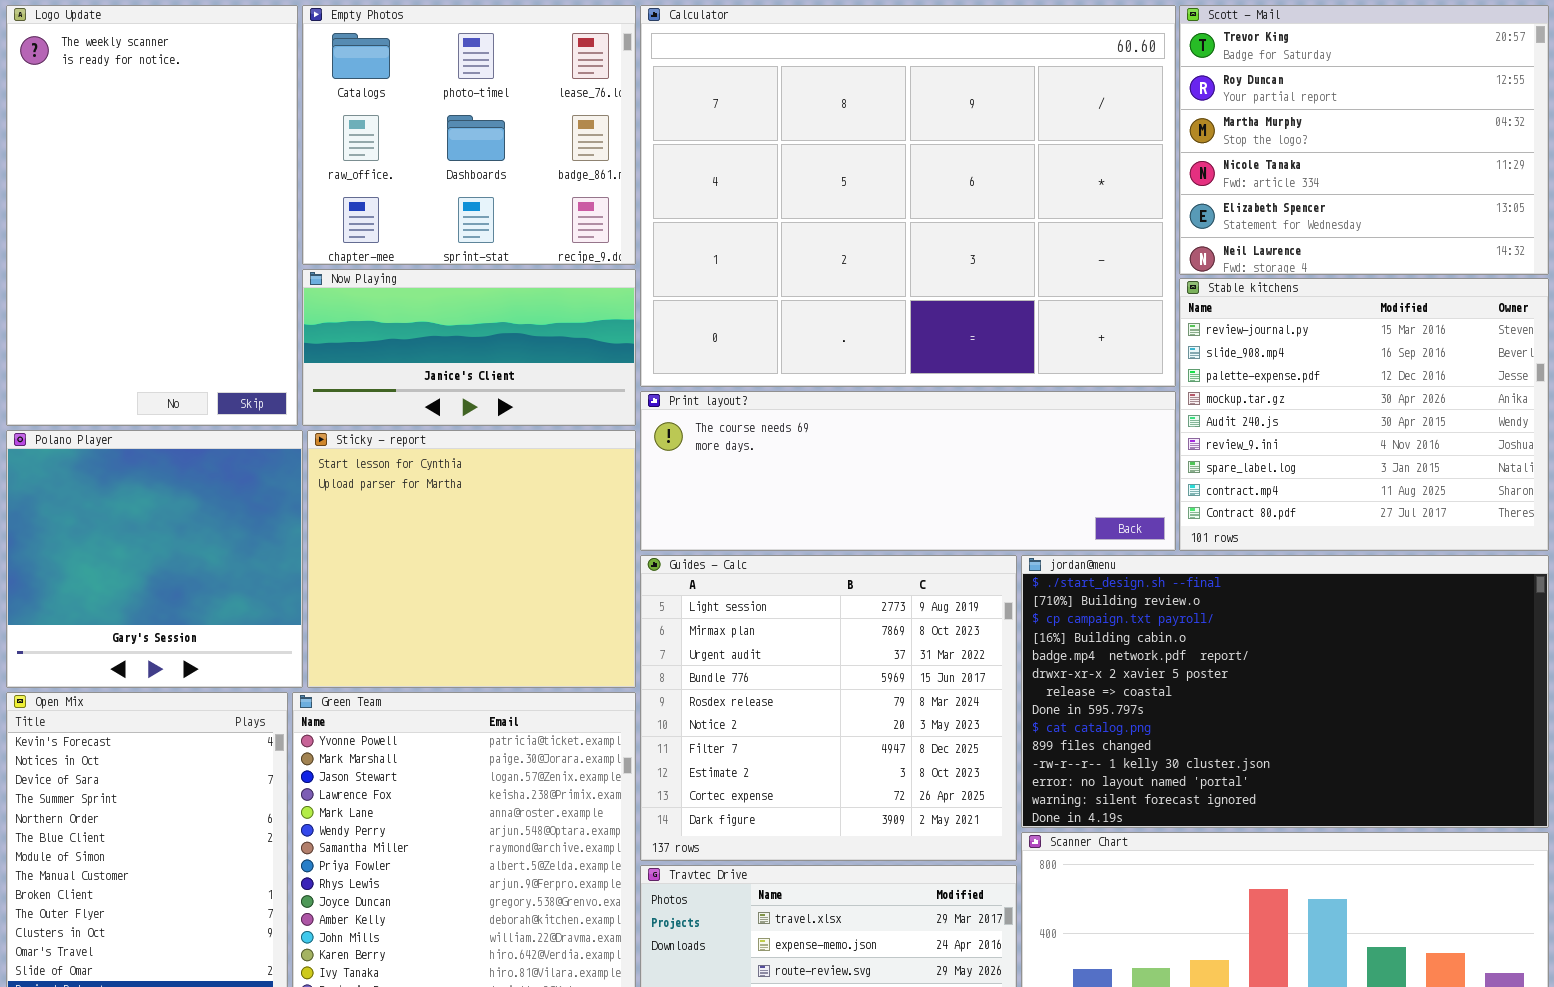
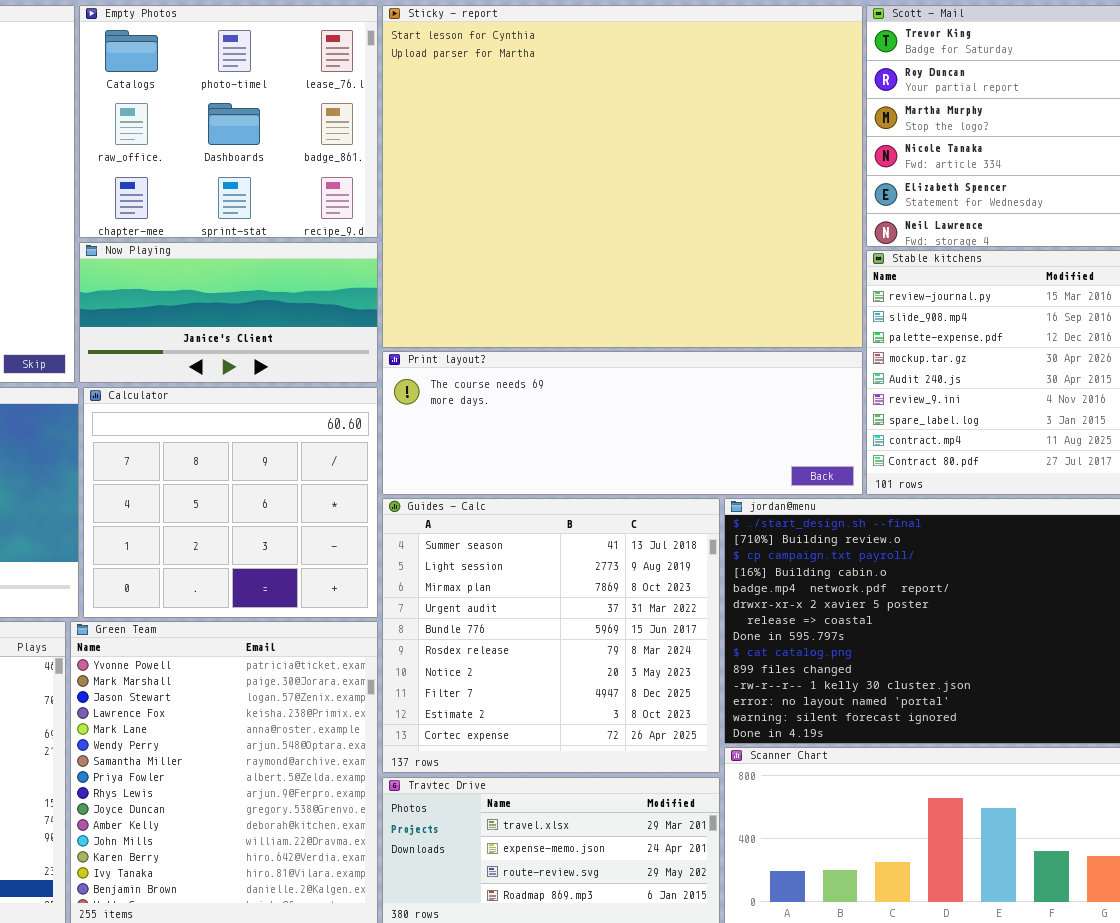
Calculator: [640,5,1176,387] -> [83,387,378,618], moved, resized
Sticky - report: [307,430,636,688] -> [382,5,863,348], moved, resized
Guides - Calc: [640,555,1017,861] -> [382,498,720,773], scrolled up 1 row

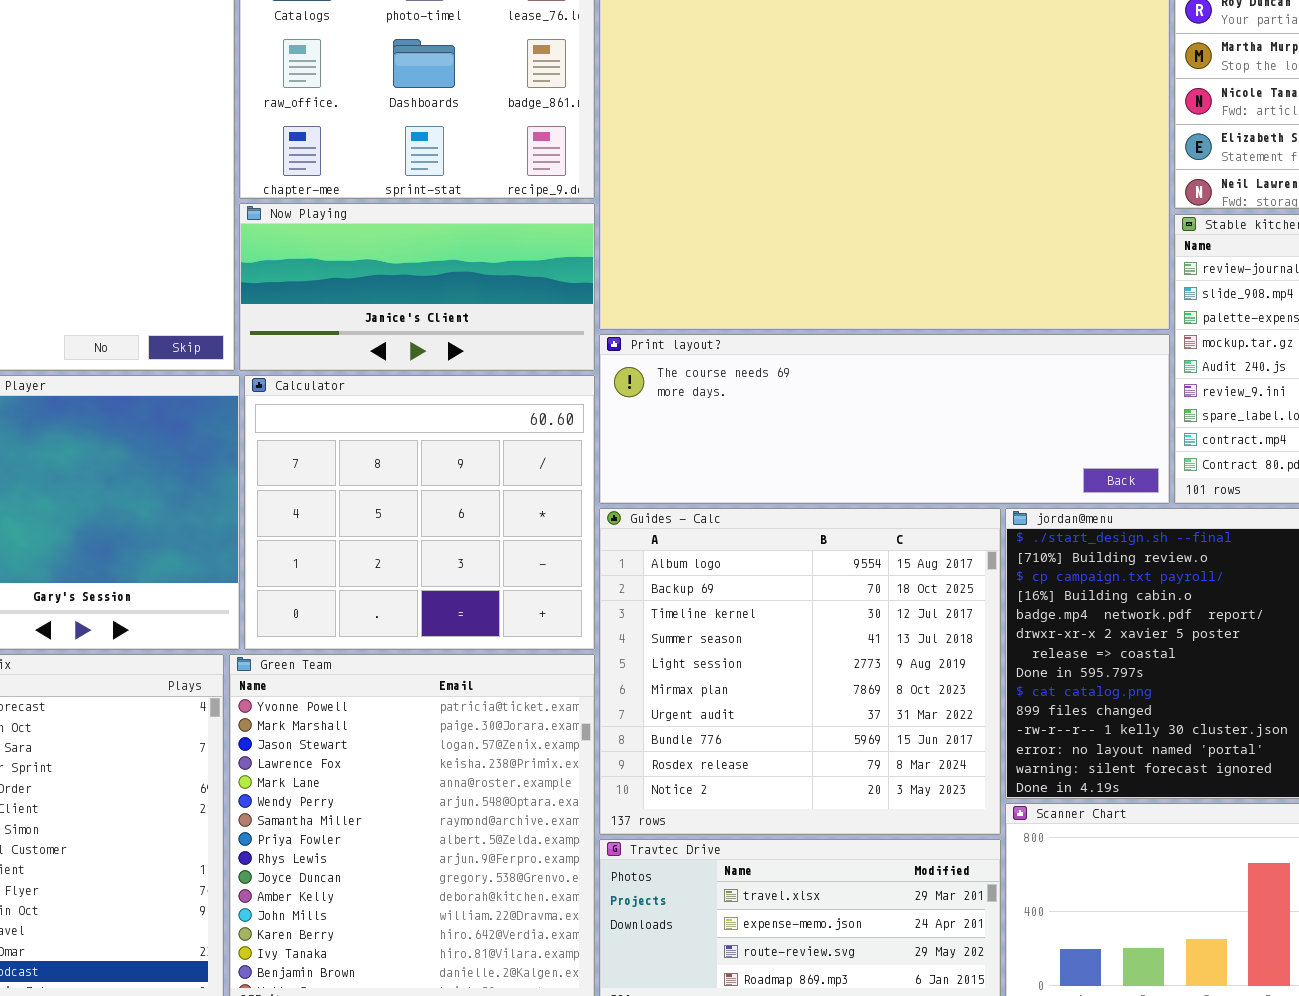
Guides - Calc: [382,498,720,773] -> [599,508,1001,835], scrolled up 3 rows

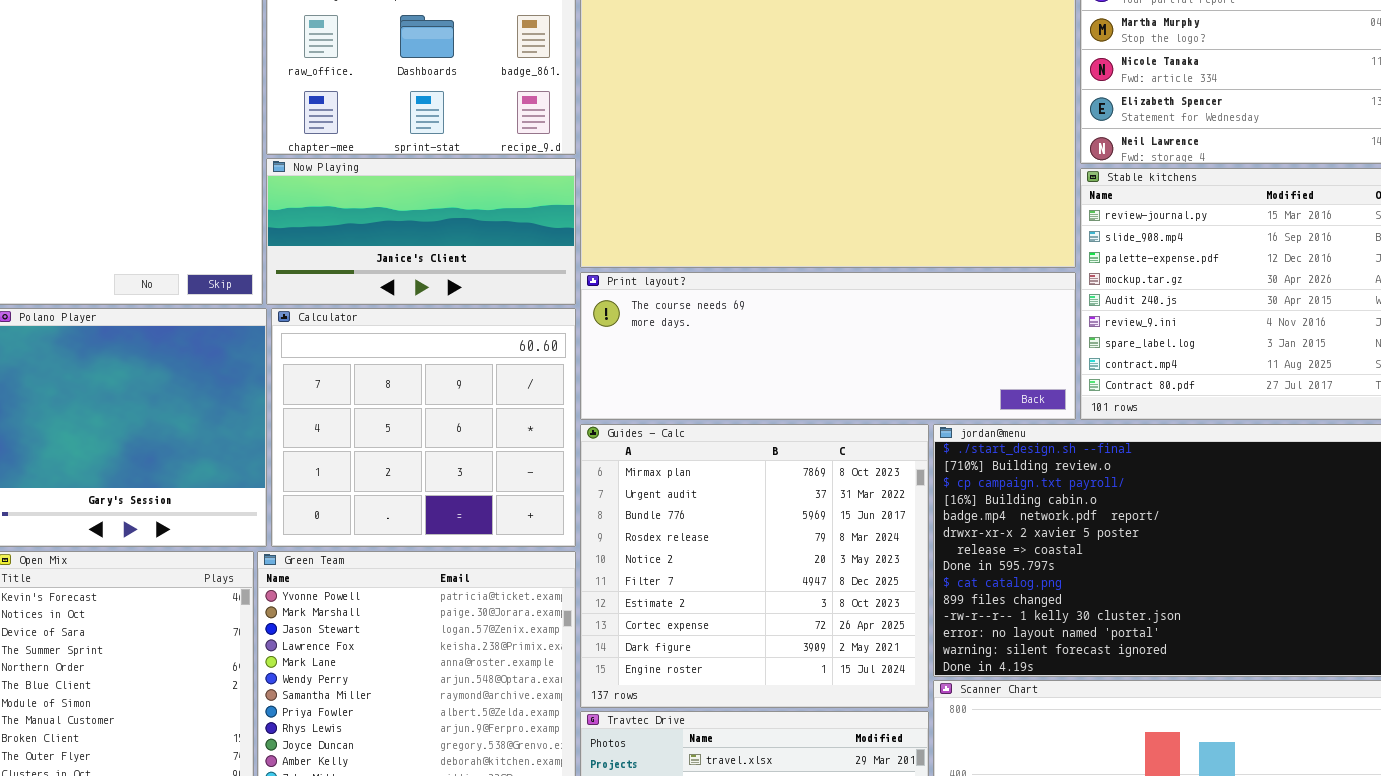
Guides - Calc: [599,508,1001,835] -> [580,424,929,708], scrolled down 5 rows

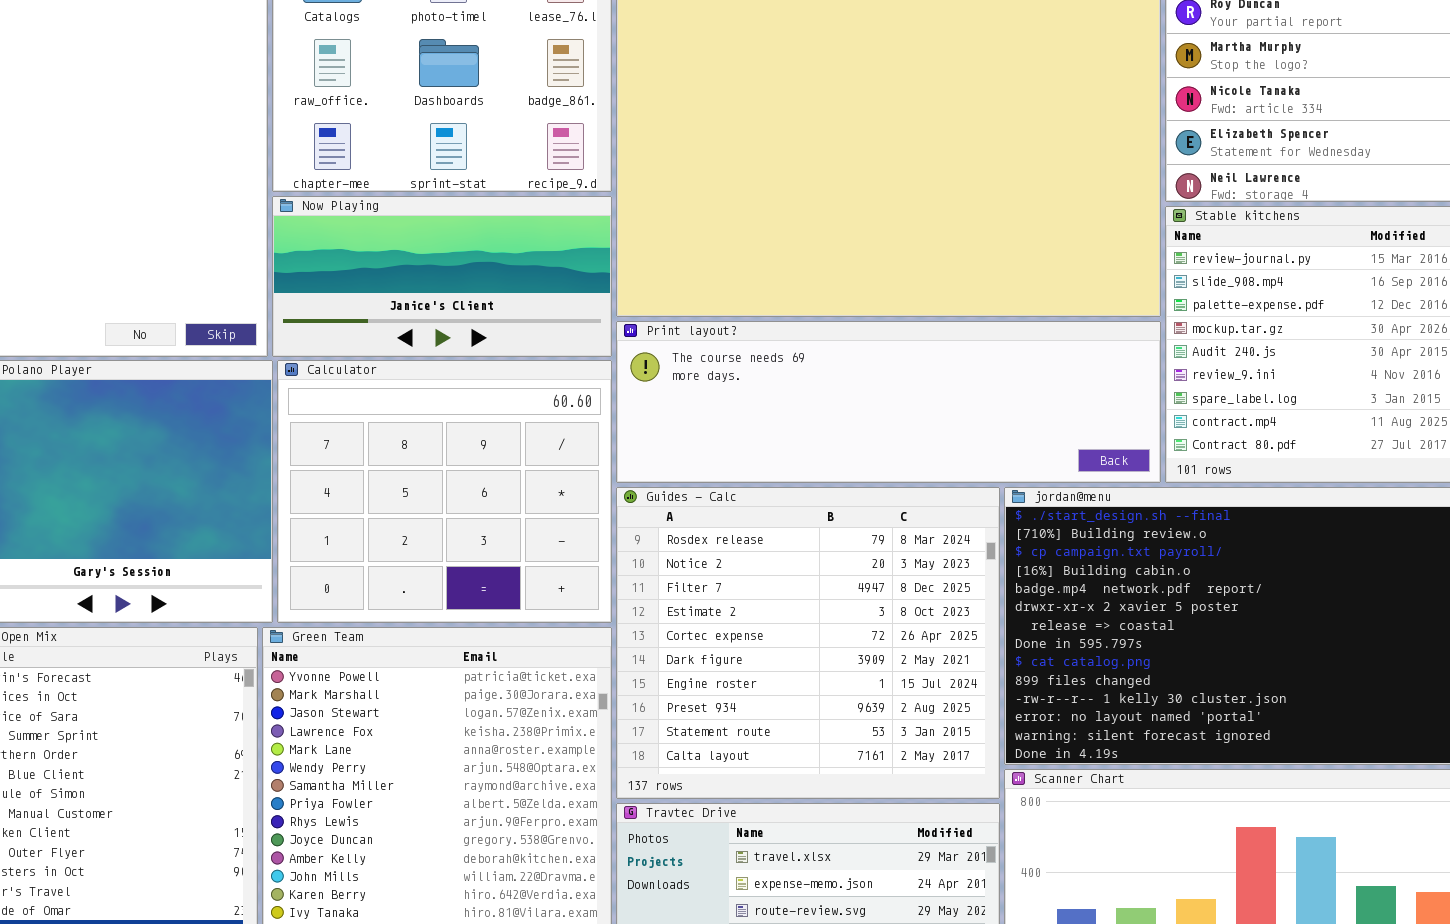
Guides - Calc: [580,424,929,708] -> [616,487,1000,799], scrolled down 3 rows

